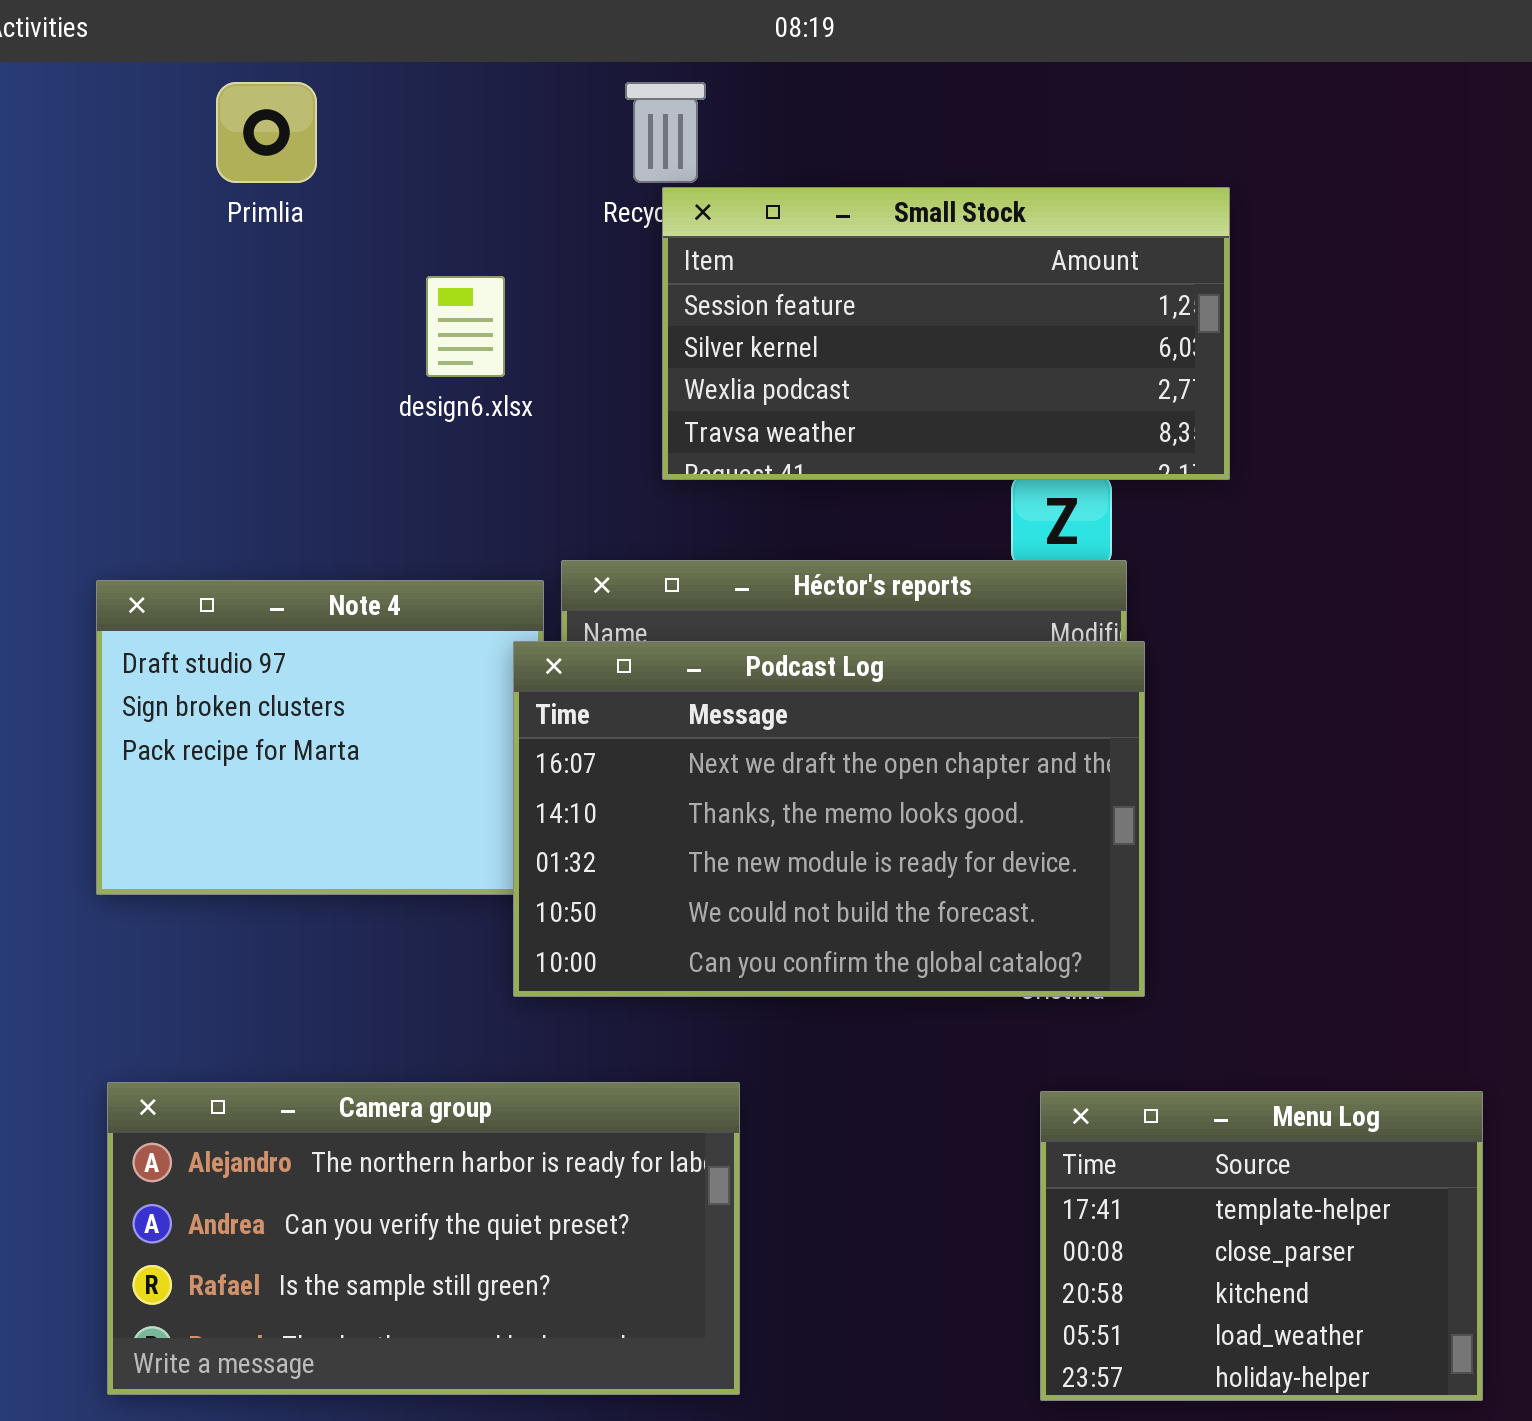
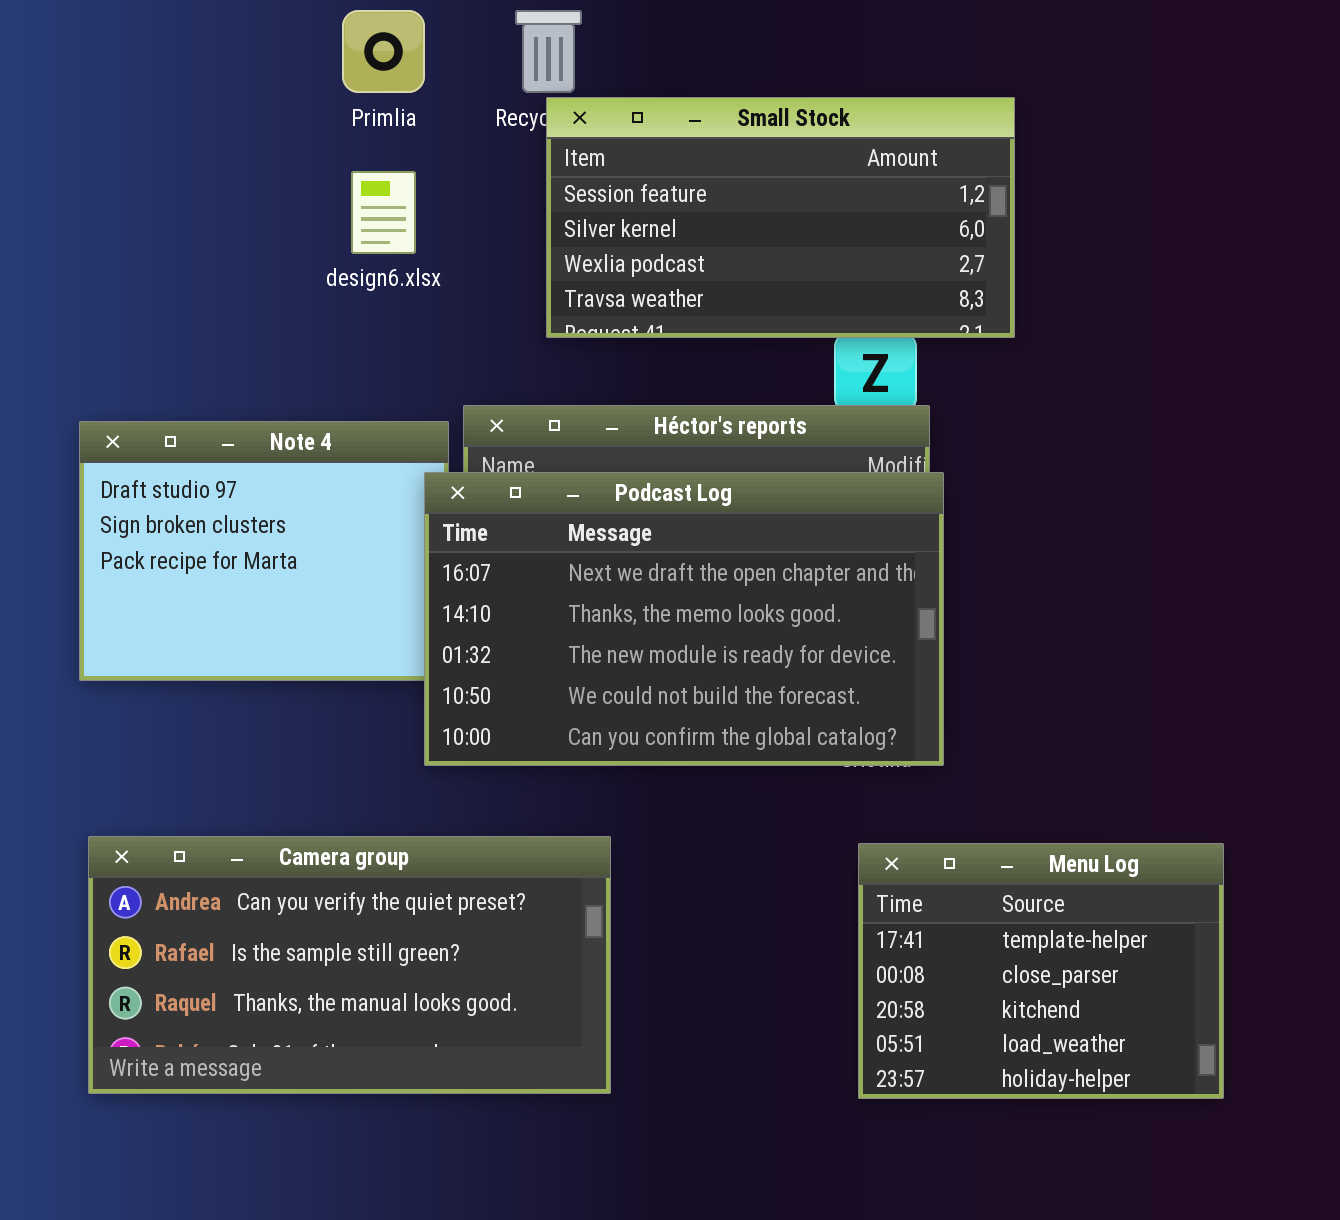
Primlia: [216,82,317,183] -> [342,10,425,93], moved
Camera group: [107,1082,740,1395] -> [88,836,611,1094], scrolled down 1 row

